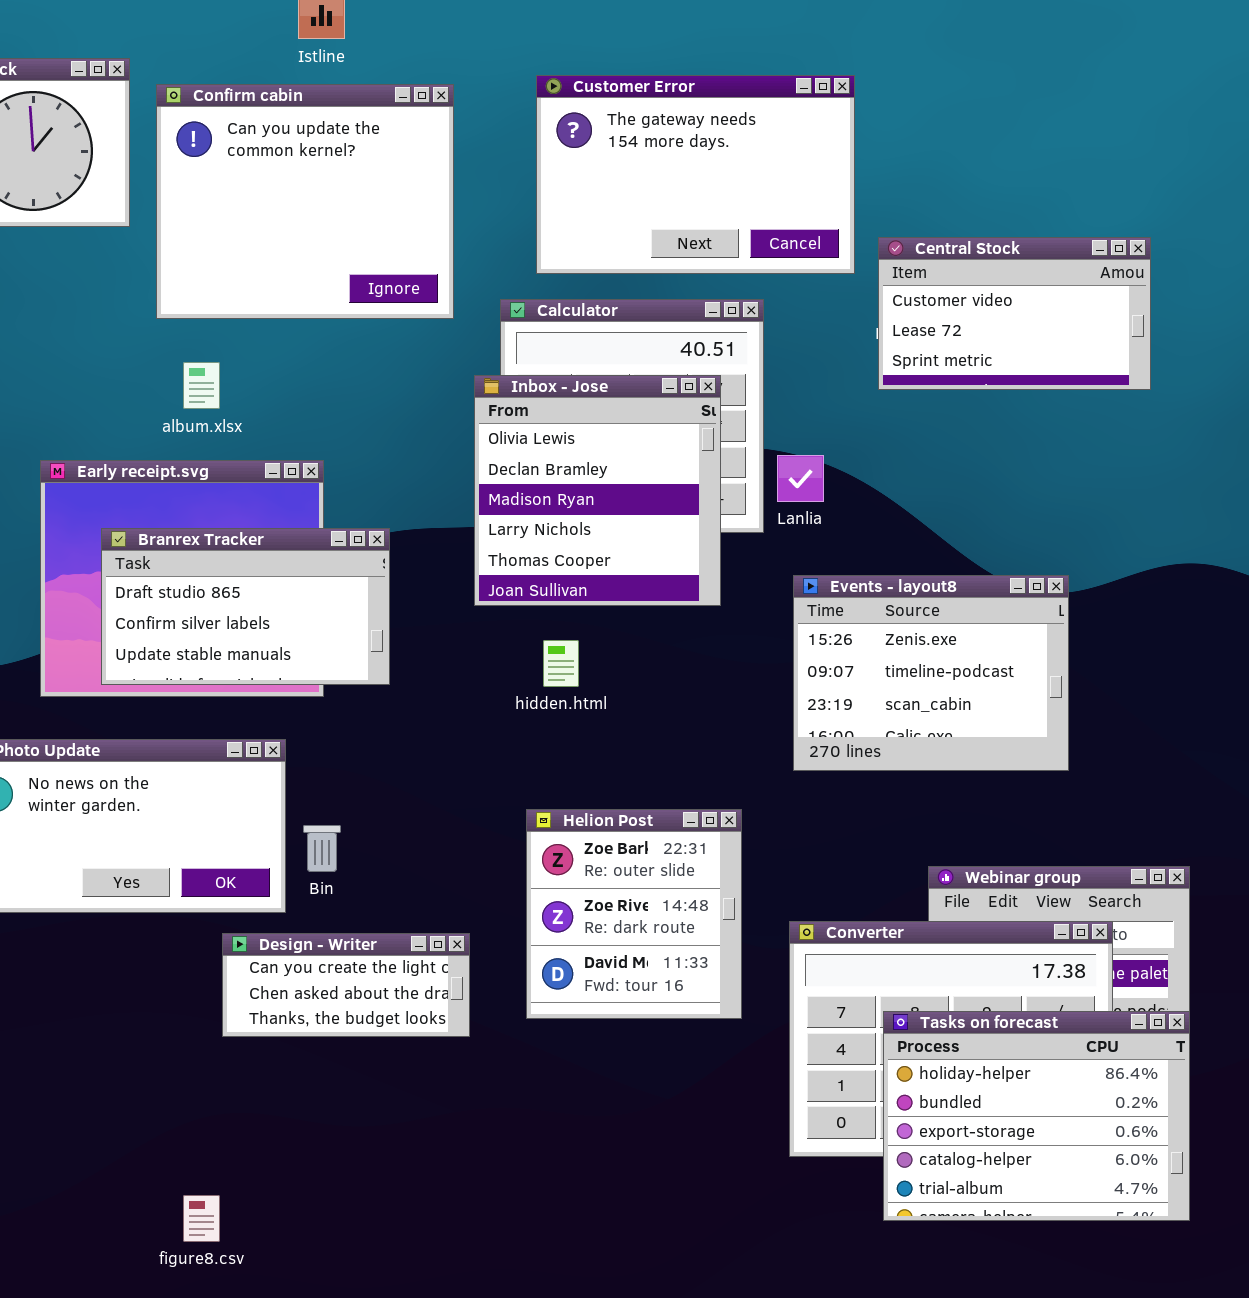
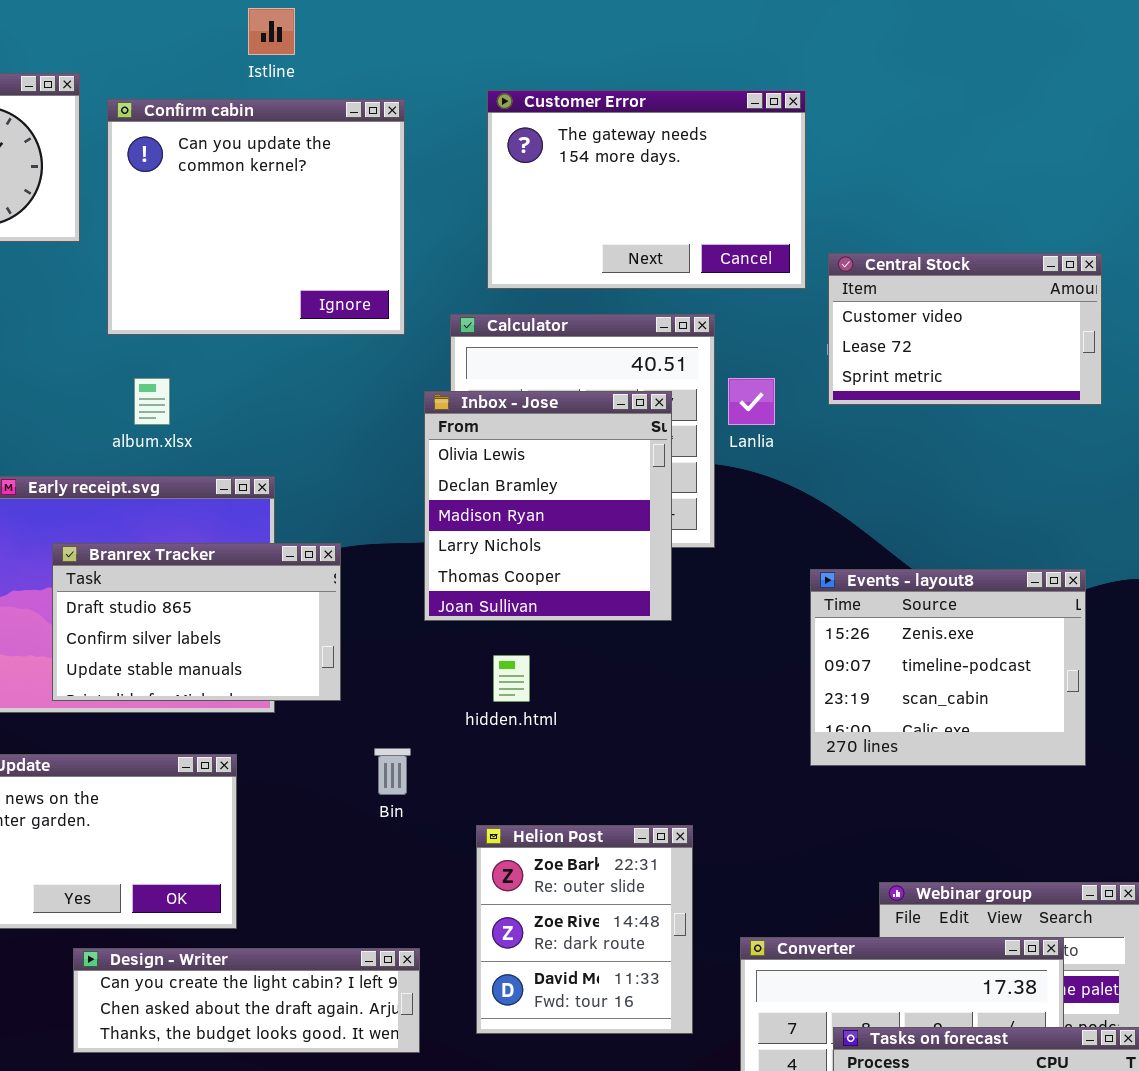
Lanlia: [777,455,824,502] -> [728,378,775,425], moved
Events - layout8: [793,575,1069,771] -> [810,569,1086,766], moved
Bin: [303,825,341,872] -> [374,748,411,795], moved
Design - Writer: [222,933,470,1037] -> [73,948,420,1053], resized

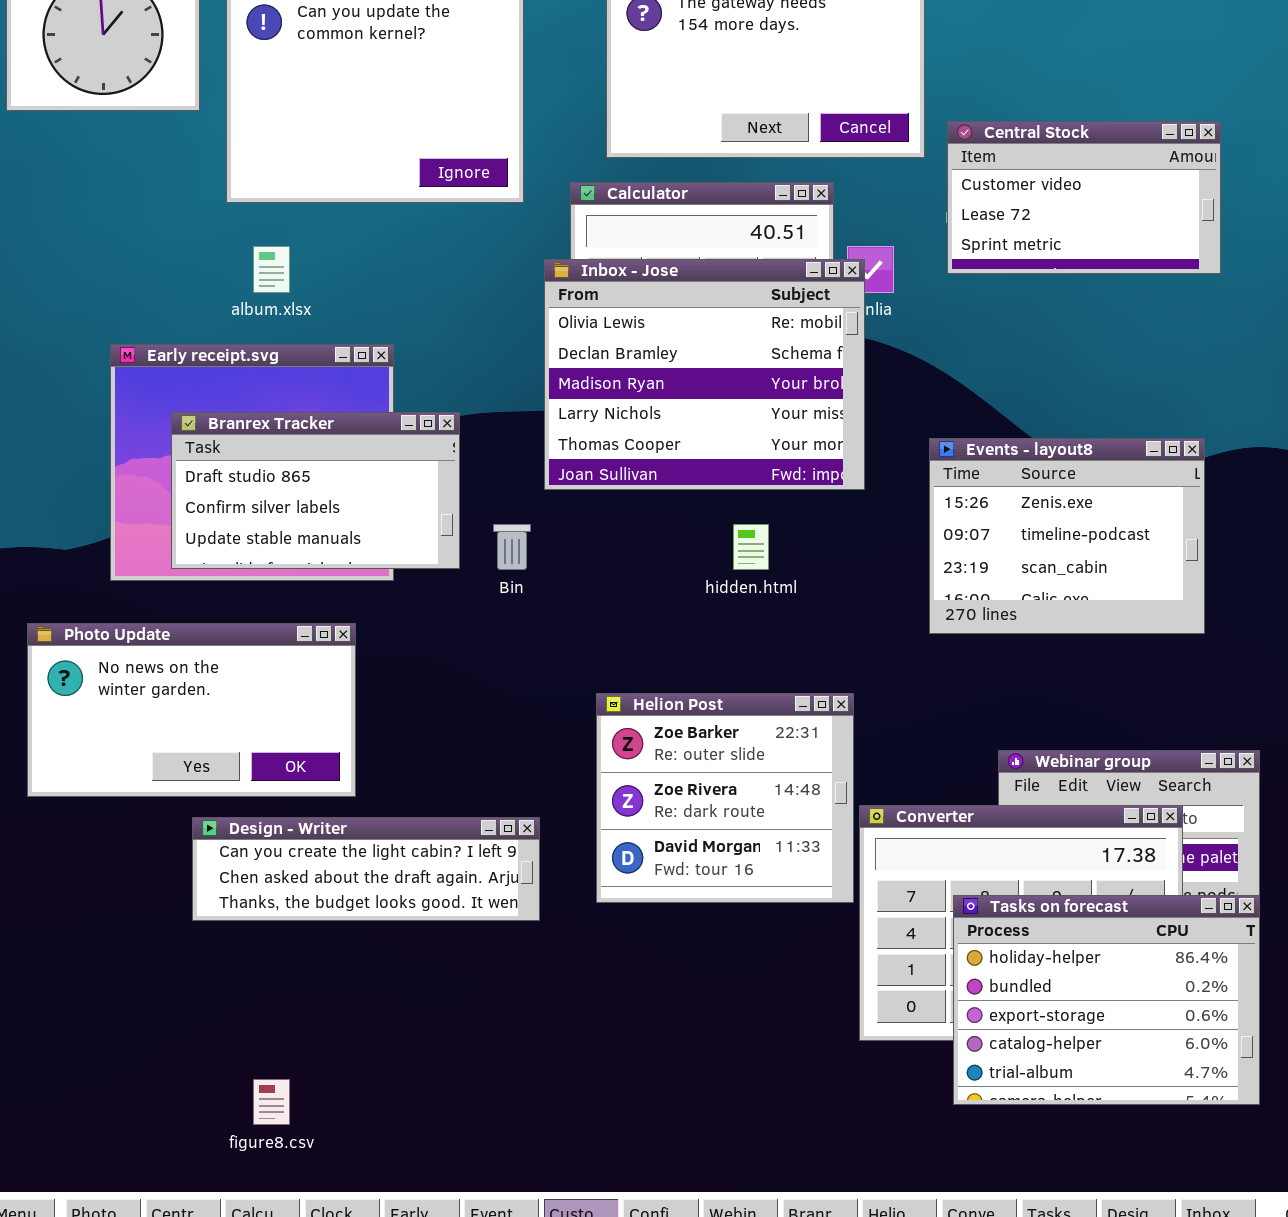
Inbox - Jose: [424,391,672,621] -> [544,259,865,490], resized
hidden.html: [493,655,530,702] -> [733,524,769,570], moved
Bin: [374,748,411,795] -> [493,524,531,570], moved
Helion Post: [476,825,693,1034] -> [596,693,854,903], resized

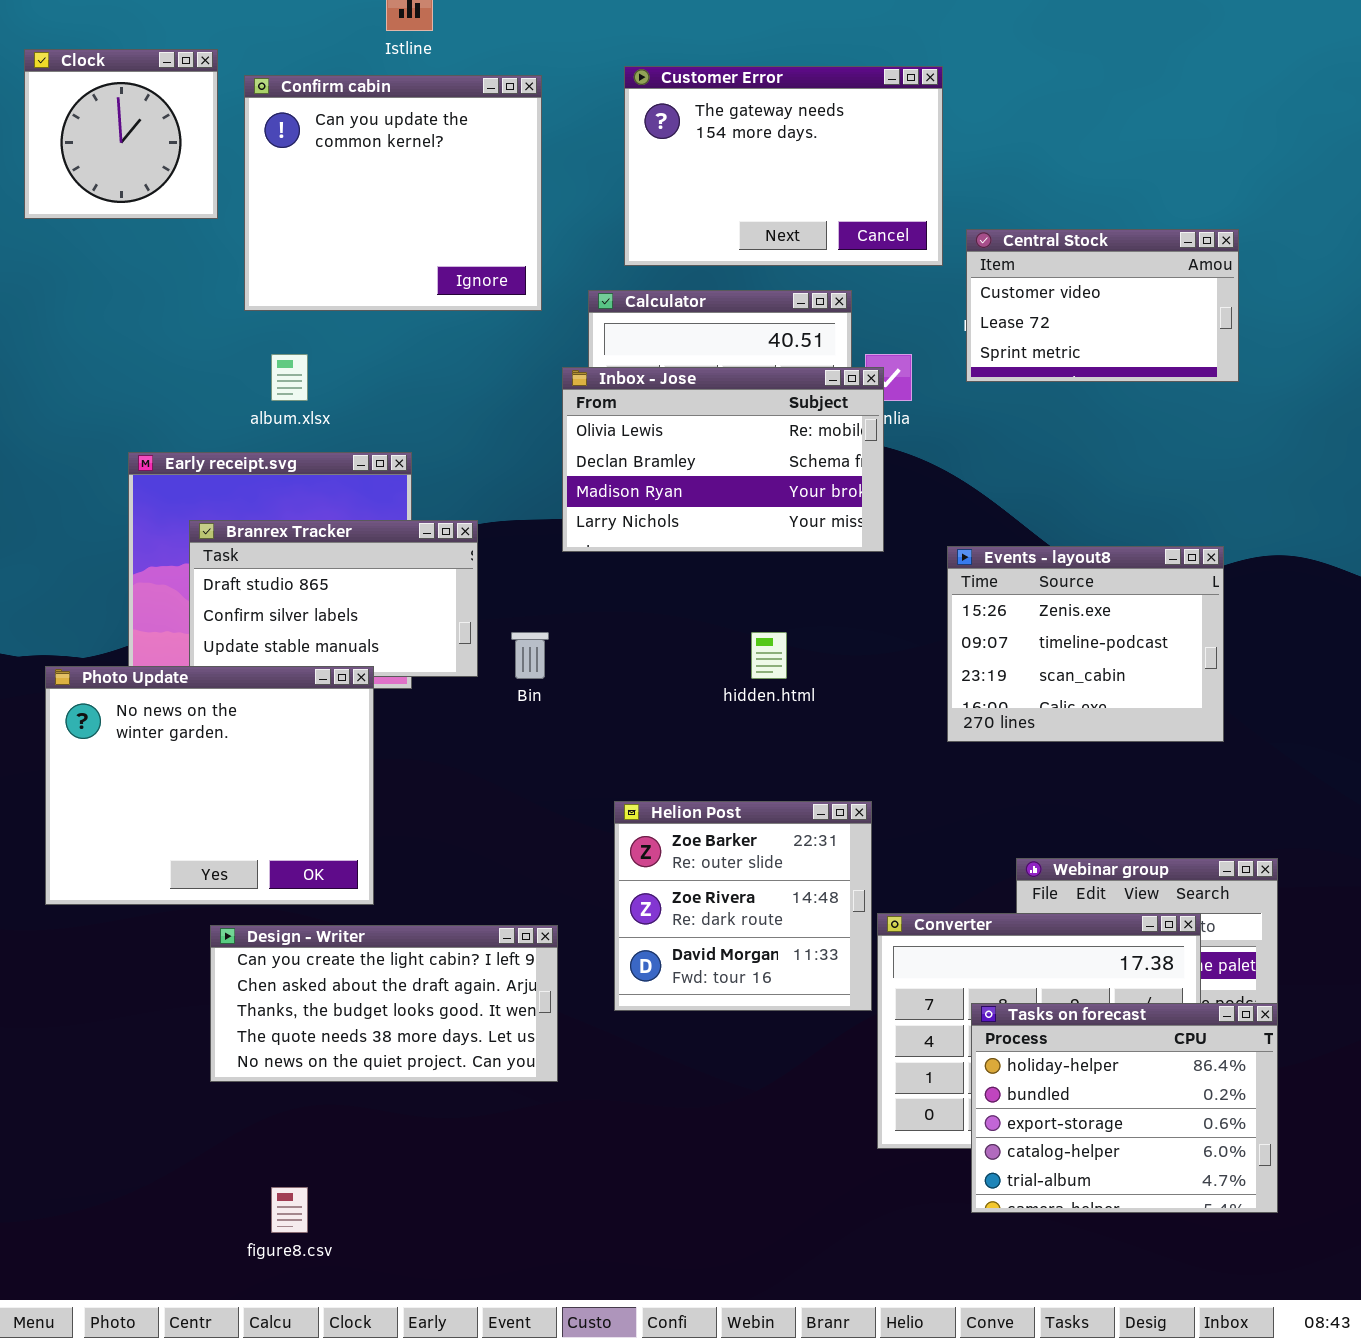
Inbox - Jose: [544,259,865,490] -> [562,367,884,552], resized
Photo Update: [27,623,356,797] -> [45,666,374,905], resized
Design - Writer: [192,817,540,921] -> [210,925,558,1082], resized

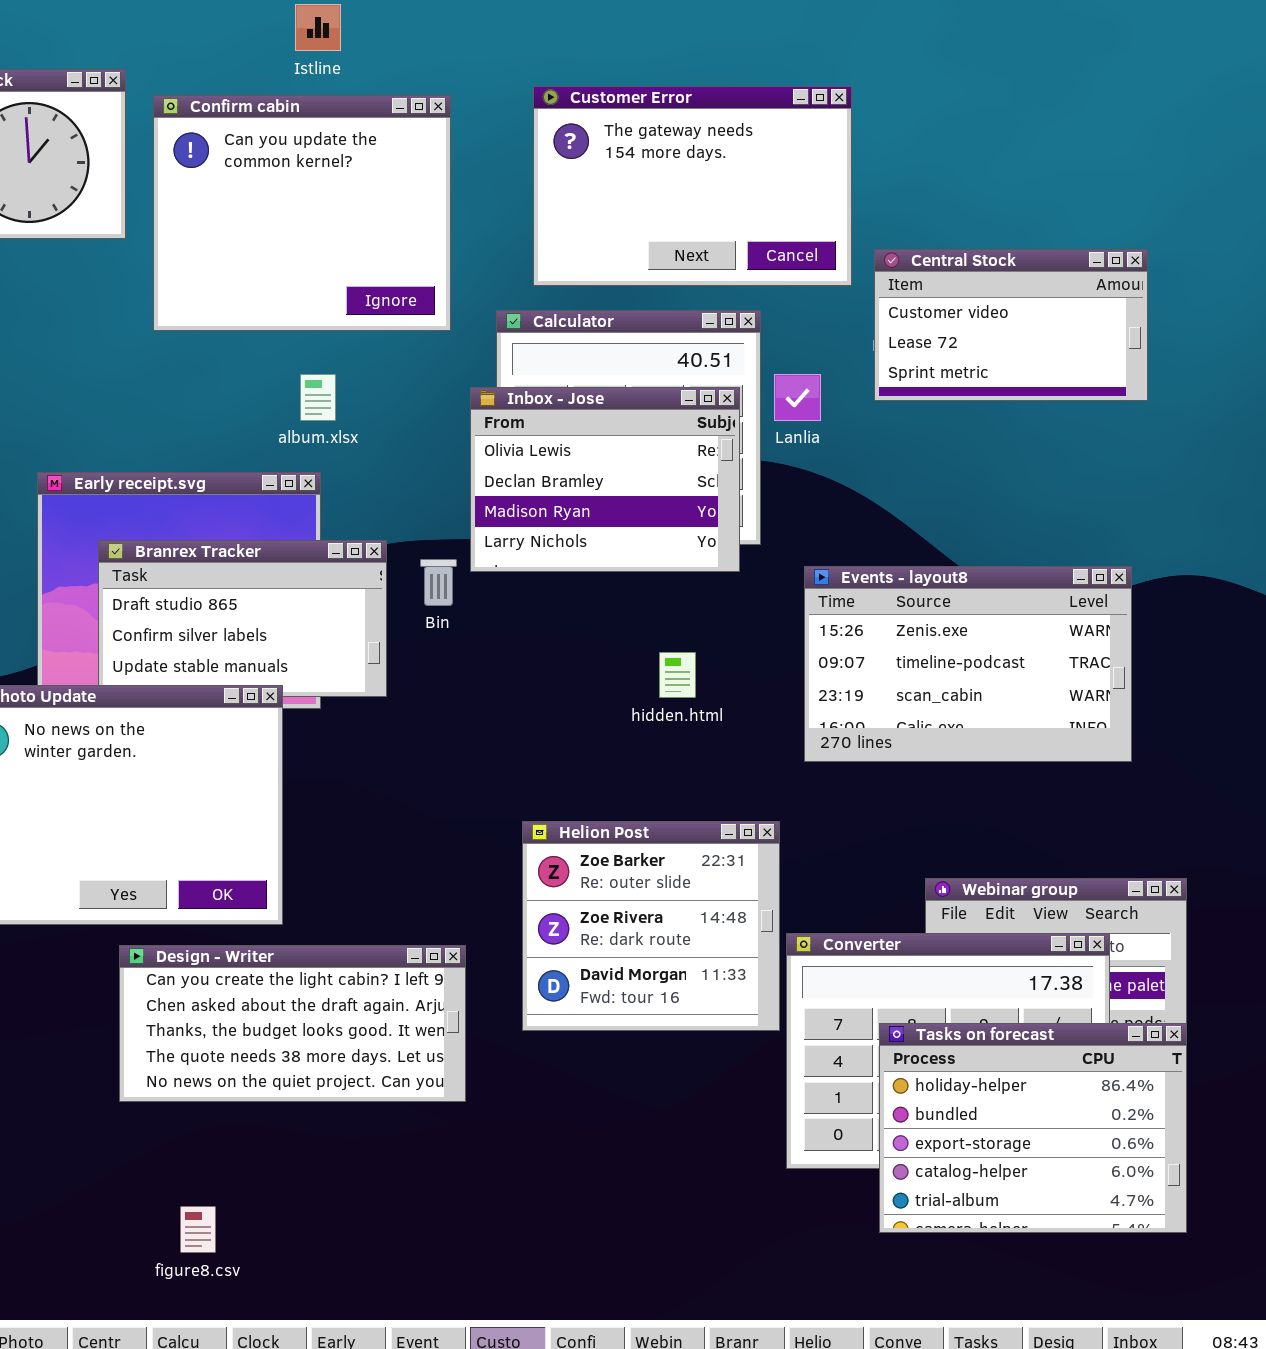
album.xlsx: [271,354,308,401] -> [300,374,336,421], moved
Inbox - Jose: [562,367,884,552] -> [470,387,740,572], resized
Events - layout8: [947,546,1224,742] -> [804,566,1132,762], resized
Bin: [511,632,549,679] -> [420,559,457,606], moved

